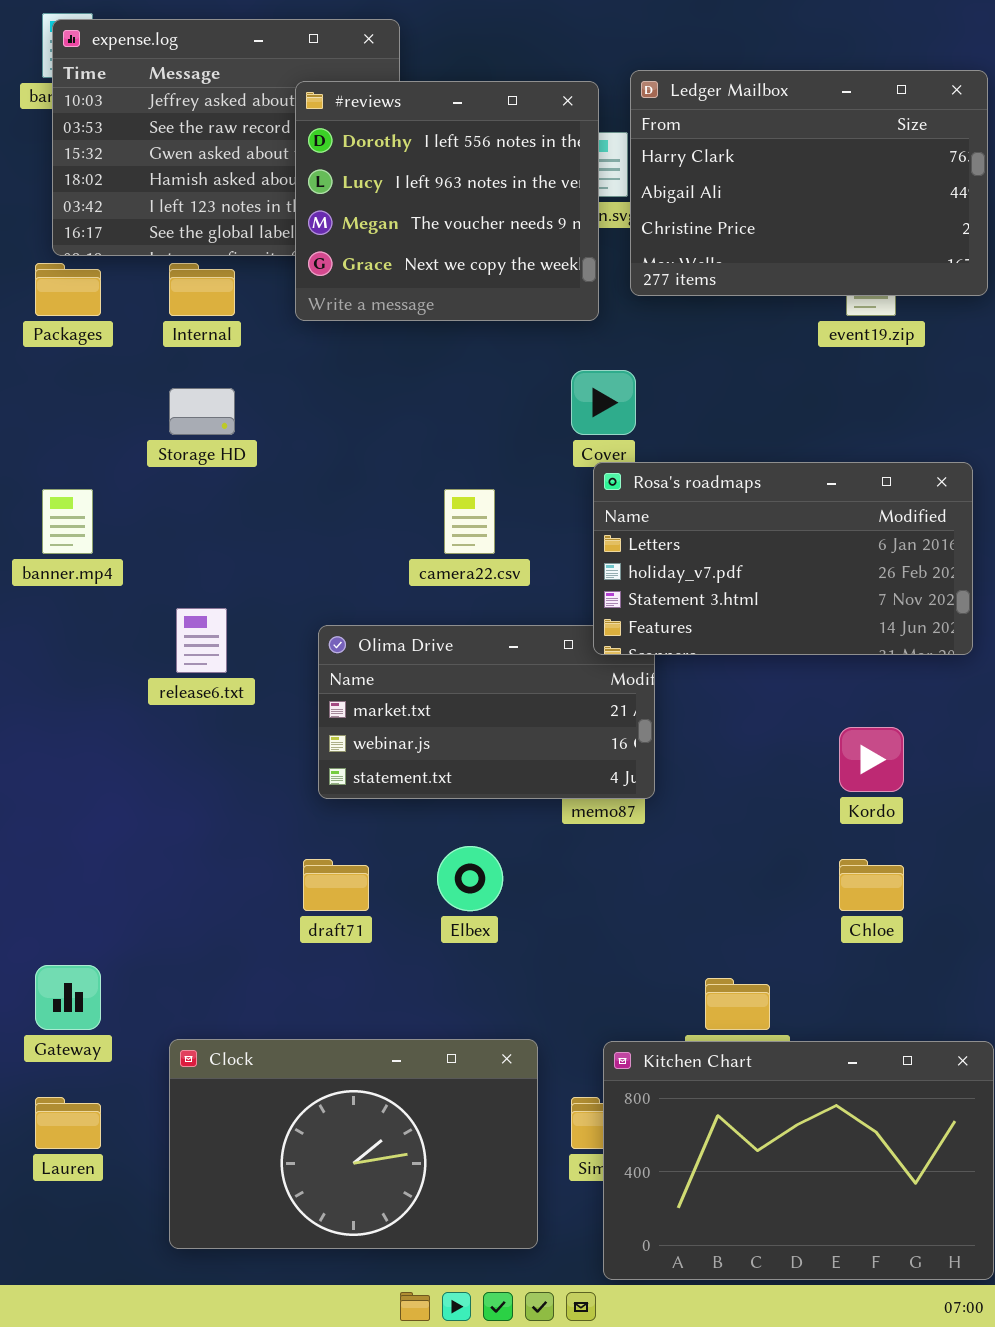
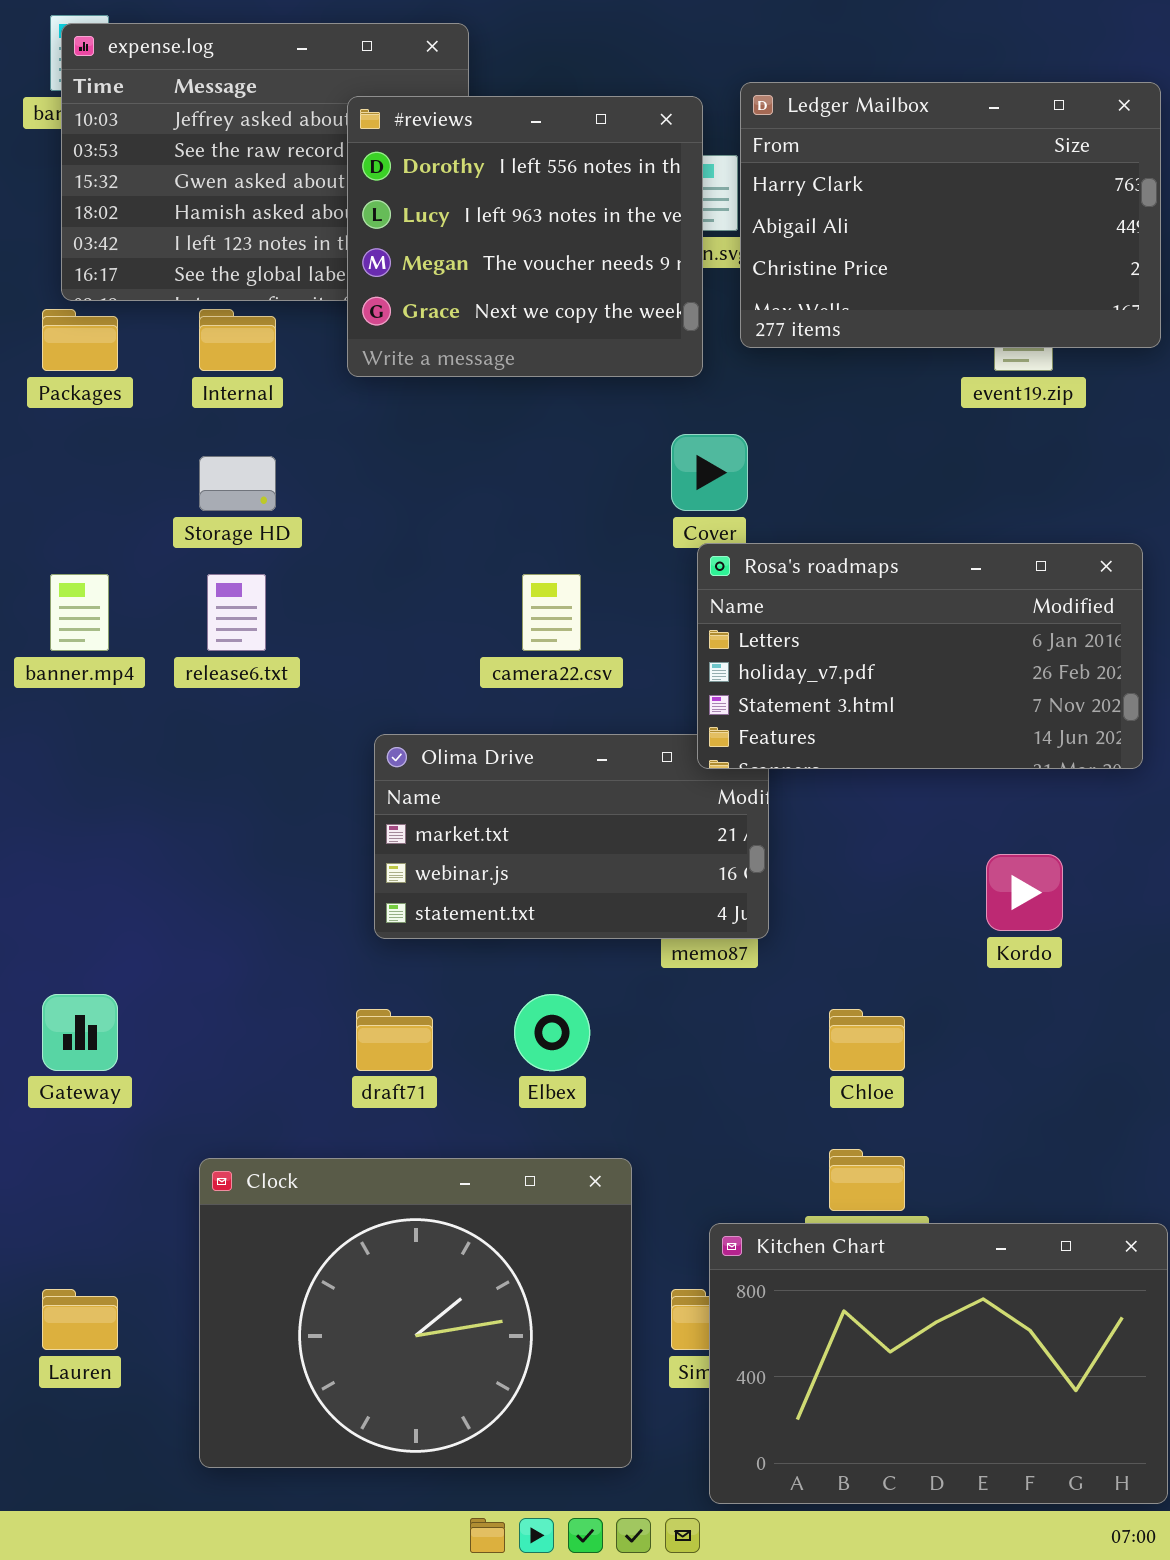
release6.txt: [176,608,227,673] -> [207,574,266,651], moved
Chloe: [839,859,904,911] -> [829,1009,905,1071], moved
Gateway: [35,965,101,1030] -> [42,994,118,1071], moved
Clock: [169,1039,538,1249] -> [199,1158,632,1468], resized

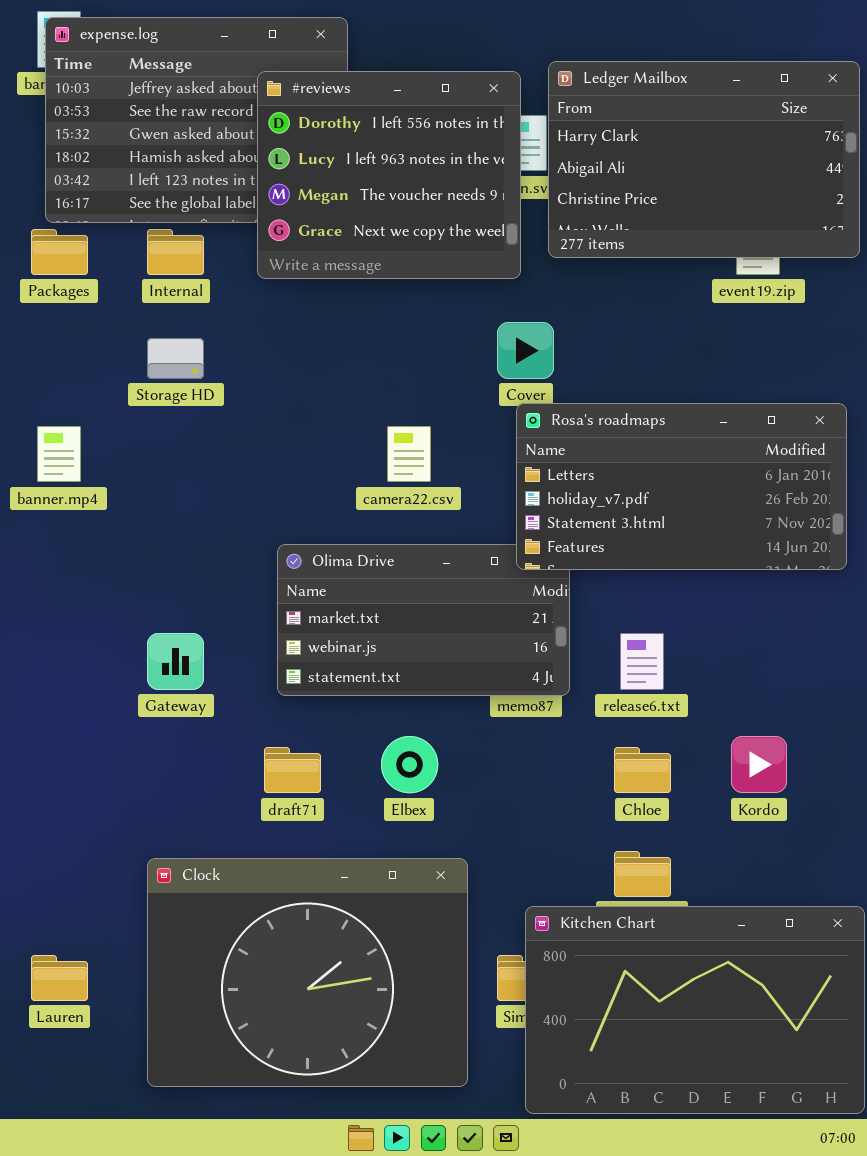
release6.txt: [207,574,266,651] -> [620,633,664,690], moved
Kordo: [986,854,1063,931] -> [731,736,787,793], moved
Gateway: [42,994,118,1071] -> [147,633,204,690], moved

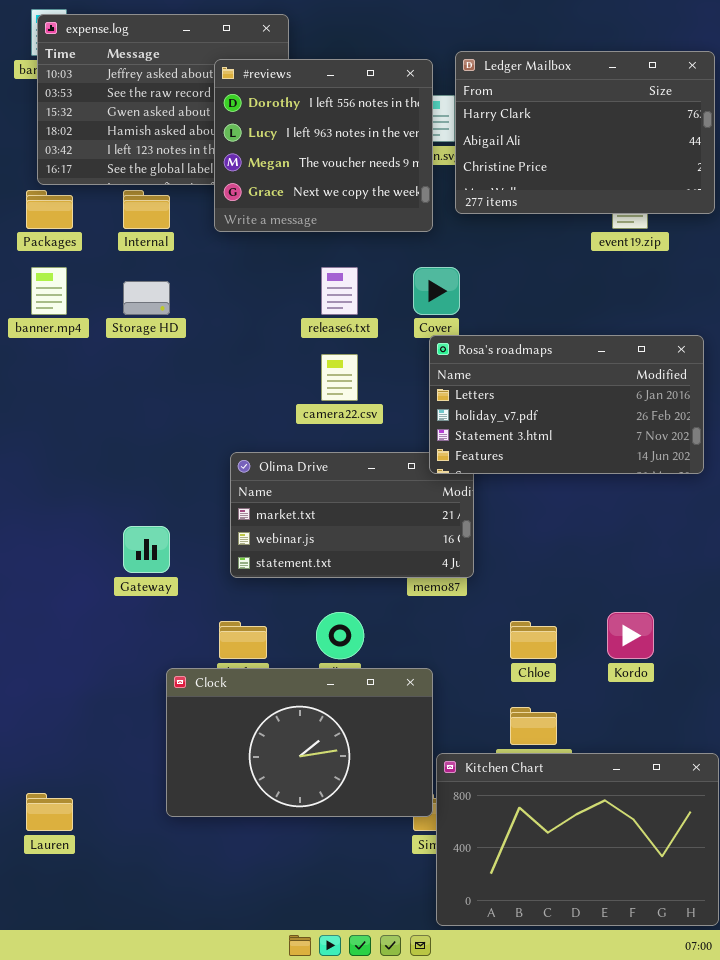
banner.mp4: [37,426,81,482] -> [31,267,67,315], moved
release6.txt: [620,633,664,690] -> [321,267,358,315], moved
Clock: [147,858,468,1087] -> [166,668,433,817], moved, resized

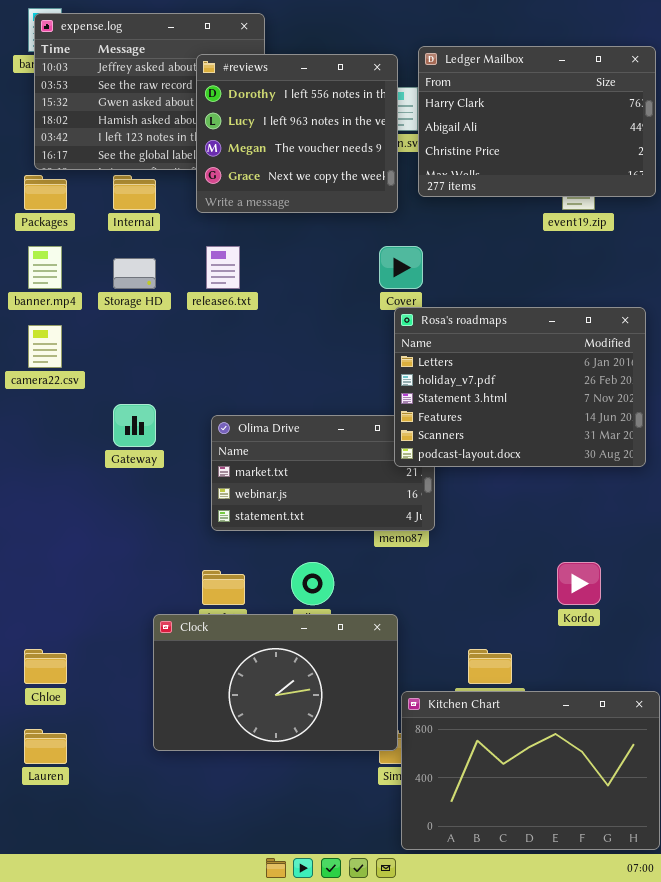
release6.txt: [321,267,358,315] -> [206,246,240,289], moved
Rosa's roadmaps: [429,335,704,474] -> [394,307,646,467], resized
camera22.csv: [321,354,358,401] -> [28,325,62,368], moved
Gateway: [123,526,170,573] -> [113,404,156,447], moved
Chloe: [510,621,557,659] -> [24,649,67,684], moved

